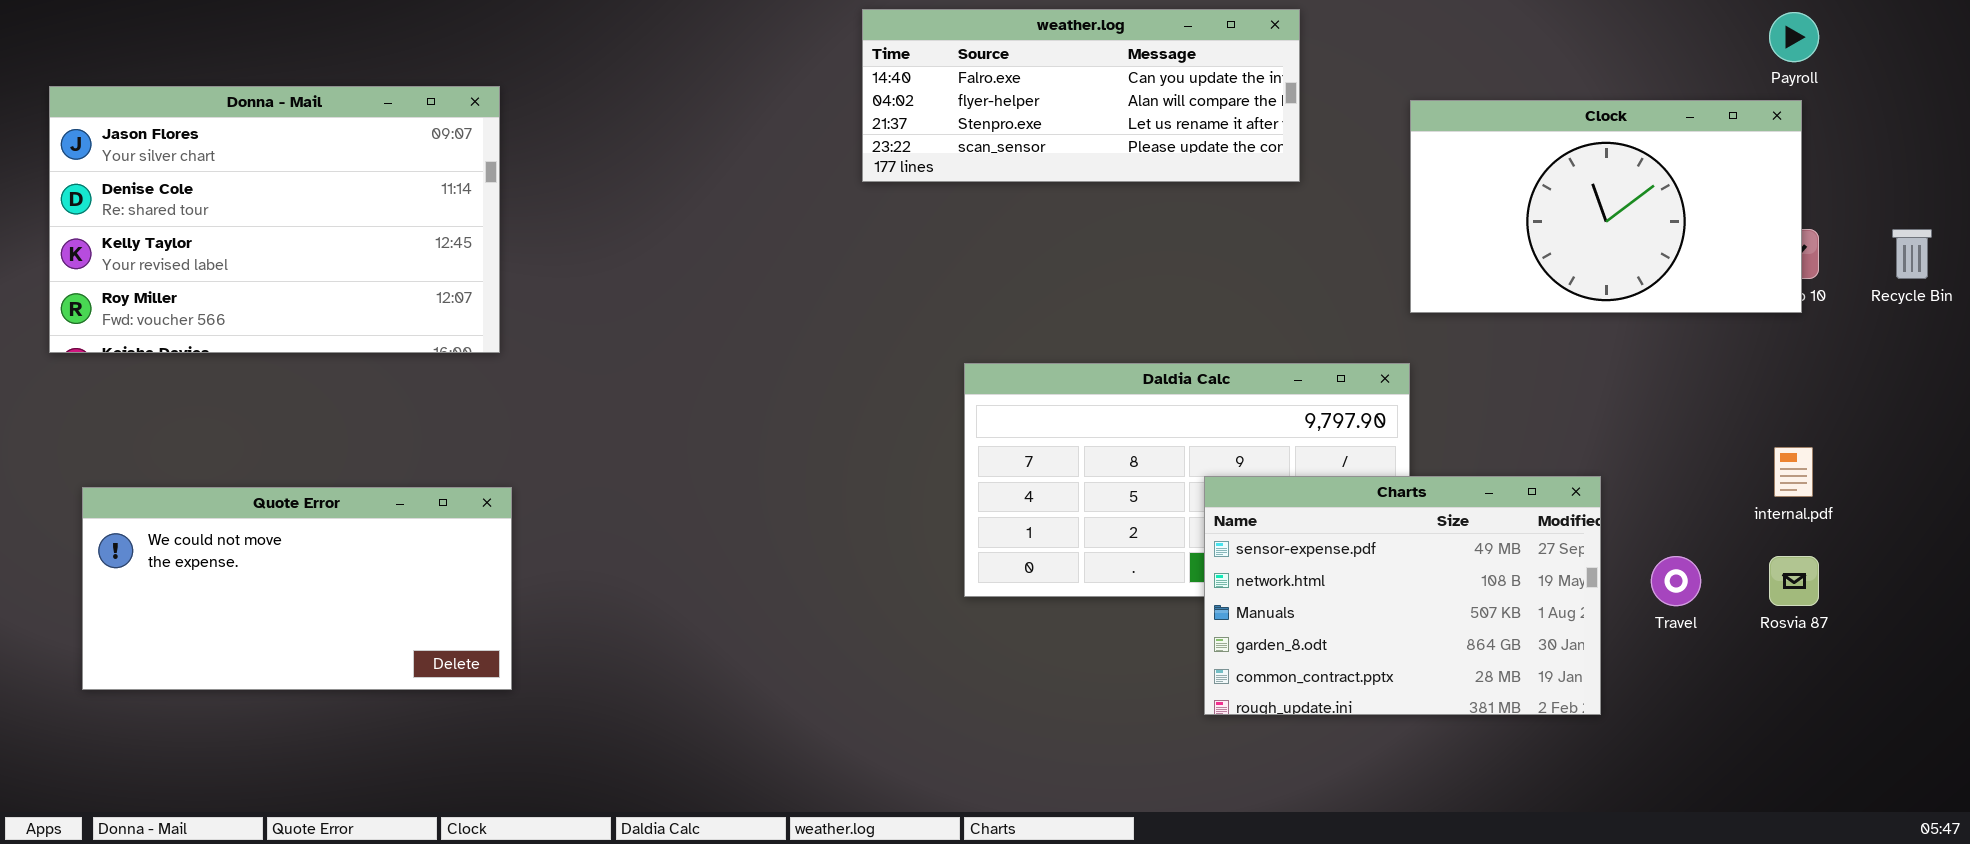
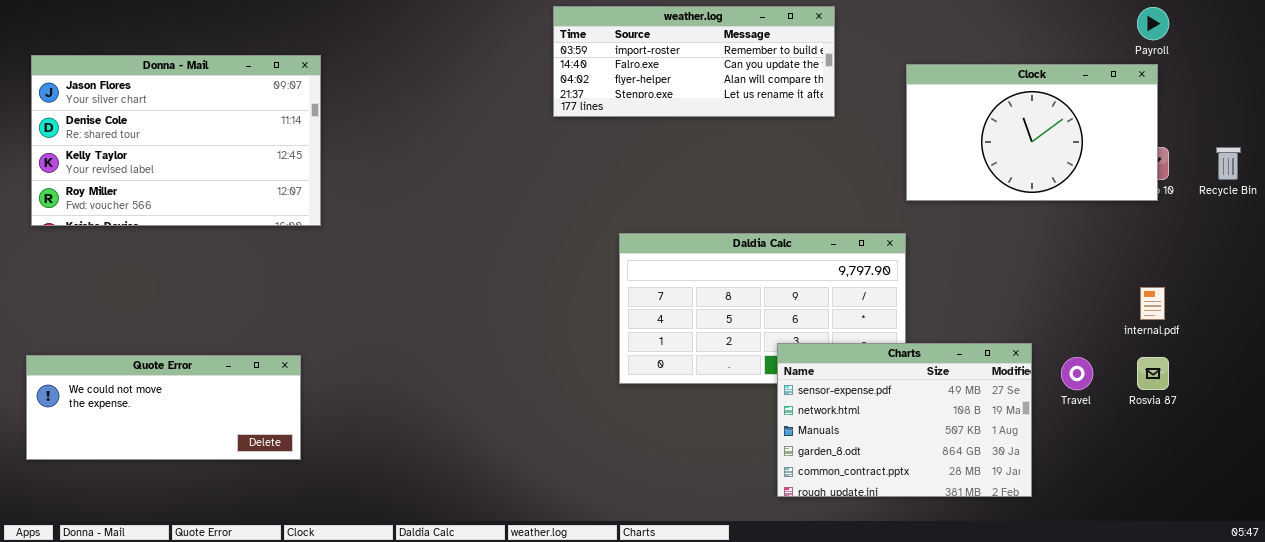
weather.log: [862,9,1300,182] -> [553,6,835,117], scrolled up 1 row
Charts: [1204,476,1601,715] -> [777,343,1032,497], moved
Quote Error: [82,487,512,690] -> [26,355,301,460], moved, resized

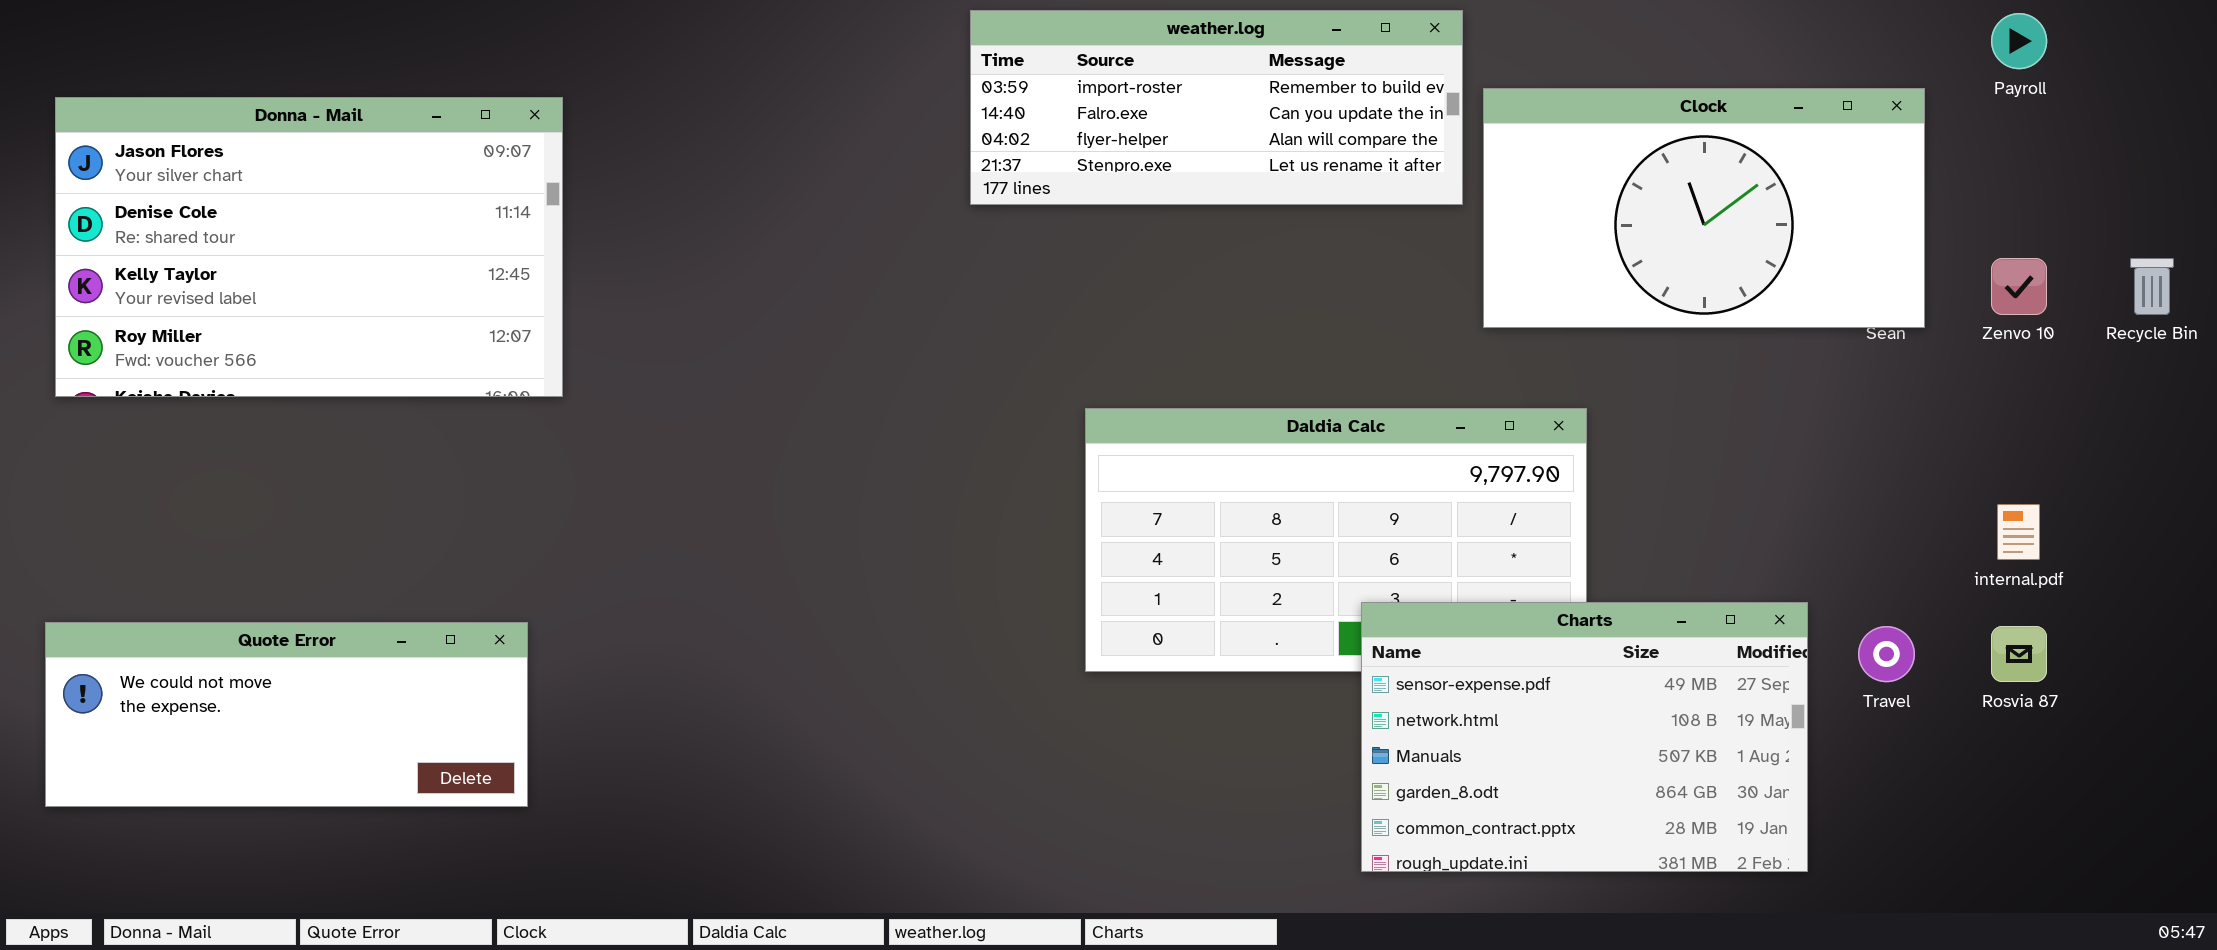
Clock: [906,64,1158,201] -> [1483,88,1925,328], moved

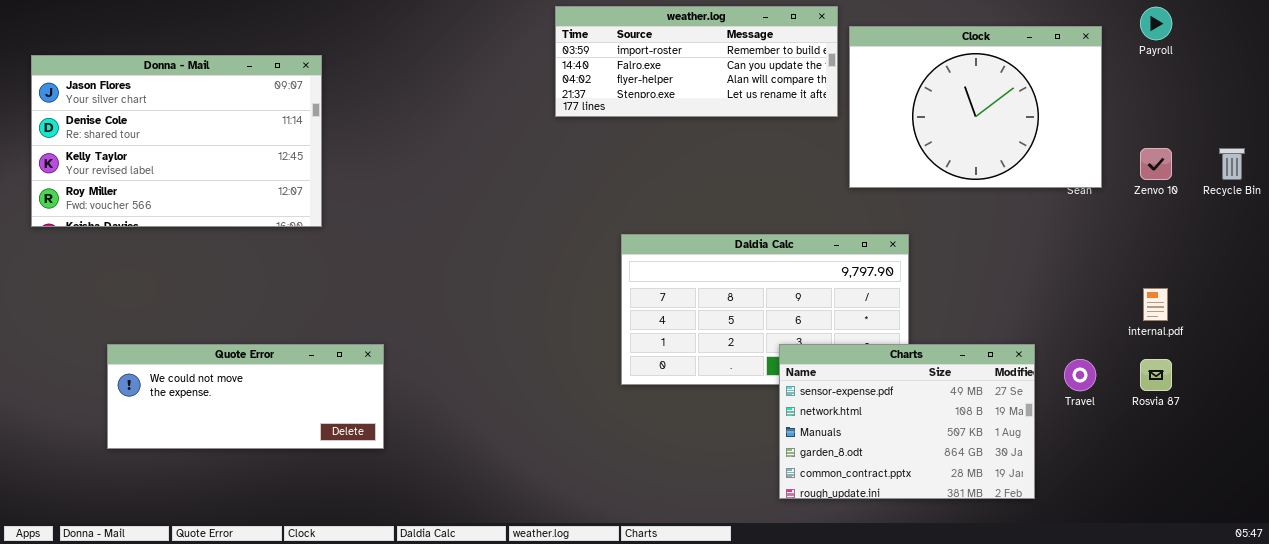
Clock: [1483,88,1925,328] -> [849,26,1102,188], resized
Quote Error: [45,622,528,807] -> [107,344,384,449], moved

